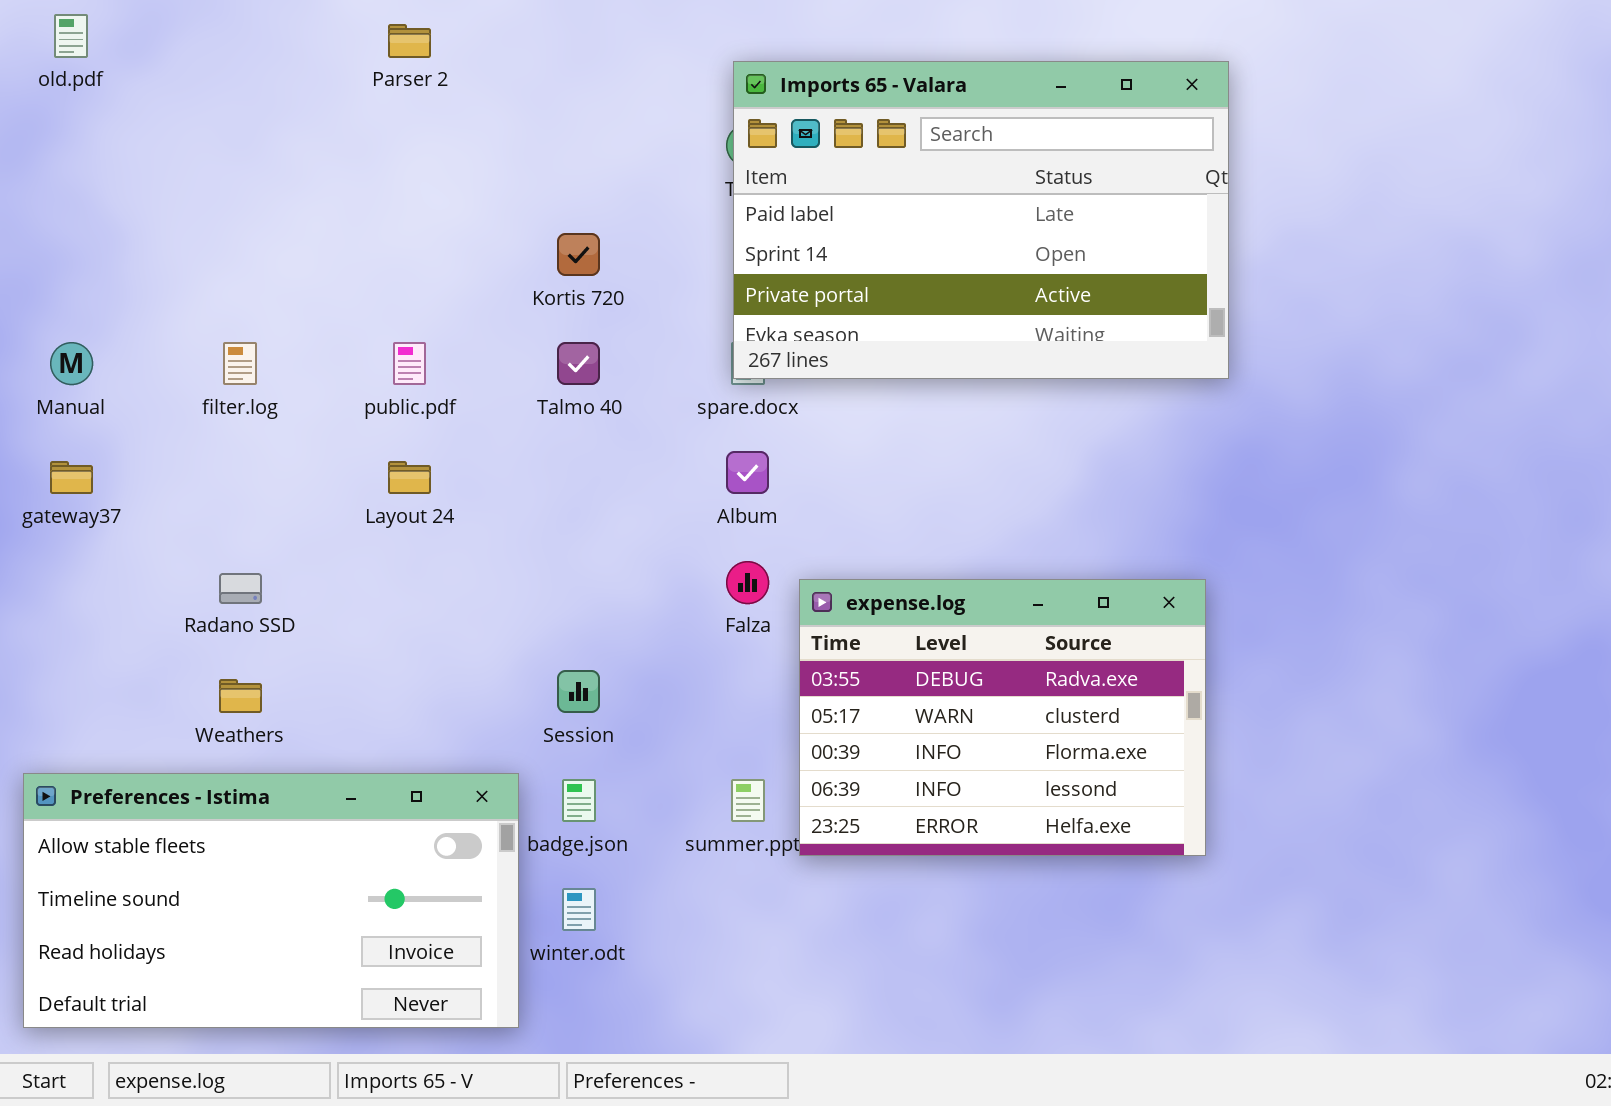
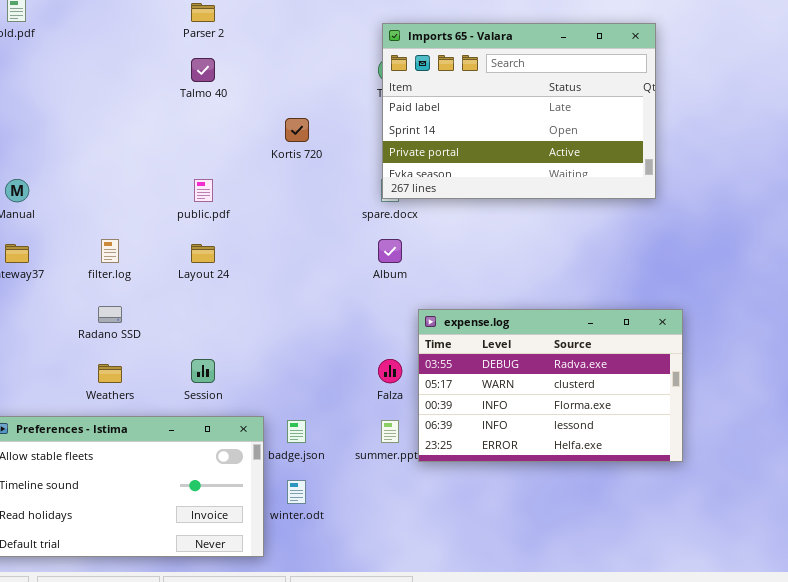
filter.log: [223,342,257,385] -> [101,239,119,263], moved
Talmo 40: [557,342,600,385] -> [191,58,215,82], moved
Falza: [726,561,769,604] -> [378,359,402,383], moved
expense.log: [799,579,1206,856] -> [418,309,683,462], resized
Session: [557,670,600,713] -> [191,359,215,383], moved

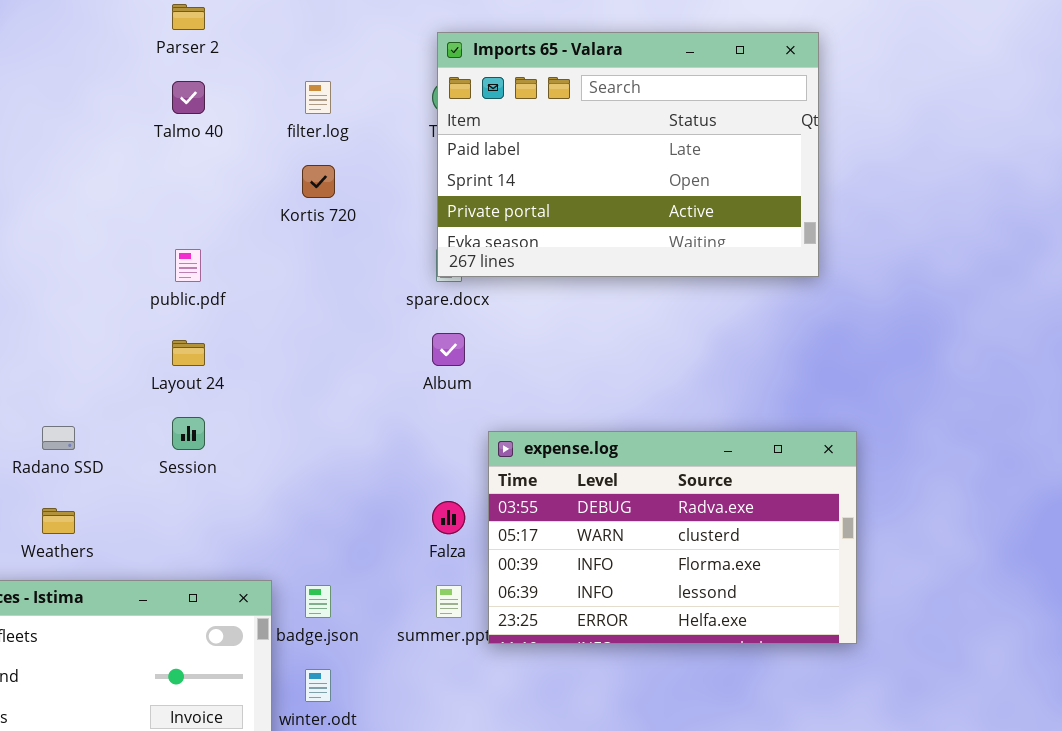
filter.log: [101,239,119,263] -> [305,81,331,114], moved
Session: [191,359,215,383] -> [172,417,205,450], moved

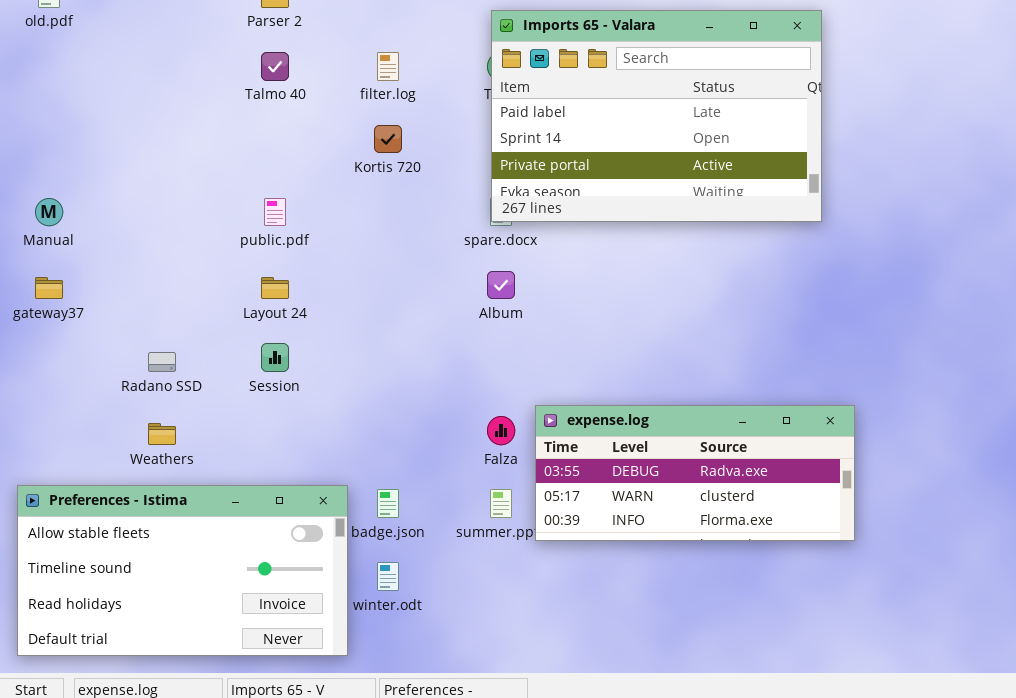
expense.log: [488,431,857,644] -> [535,405,855,541], resized

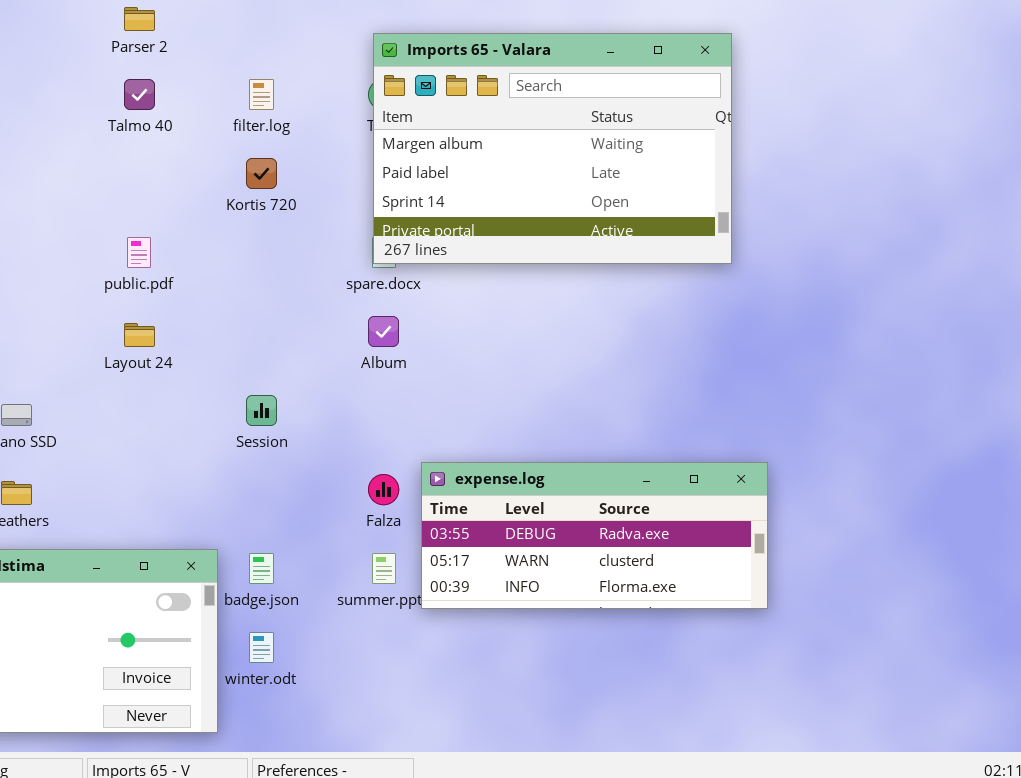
Imports 65 - Valara: [491,10,822,222] -> [373,33,732,264], scrolled up 1 row
Session: [261,343,289,372] -> [246,395,277,426], moved

